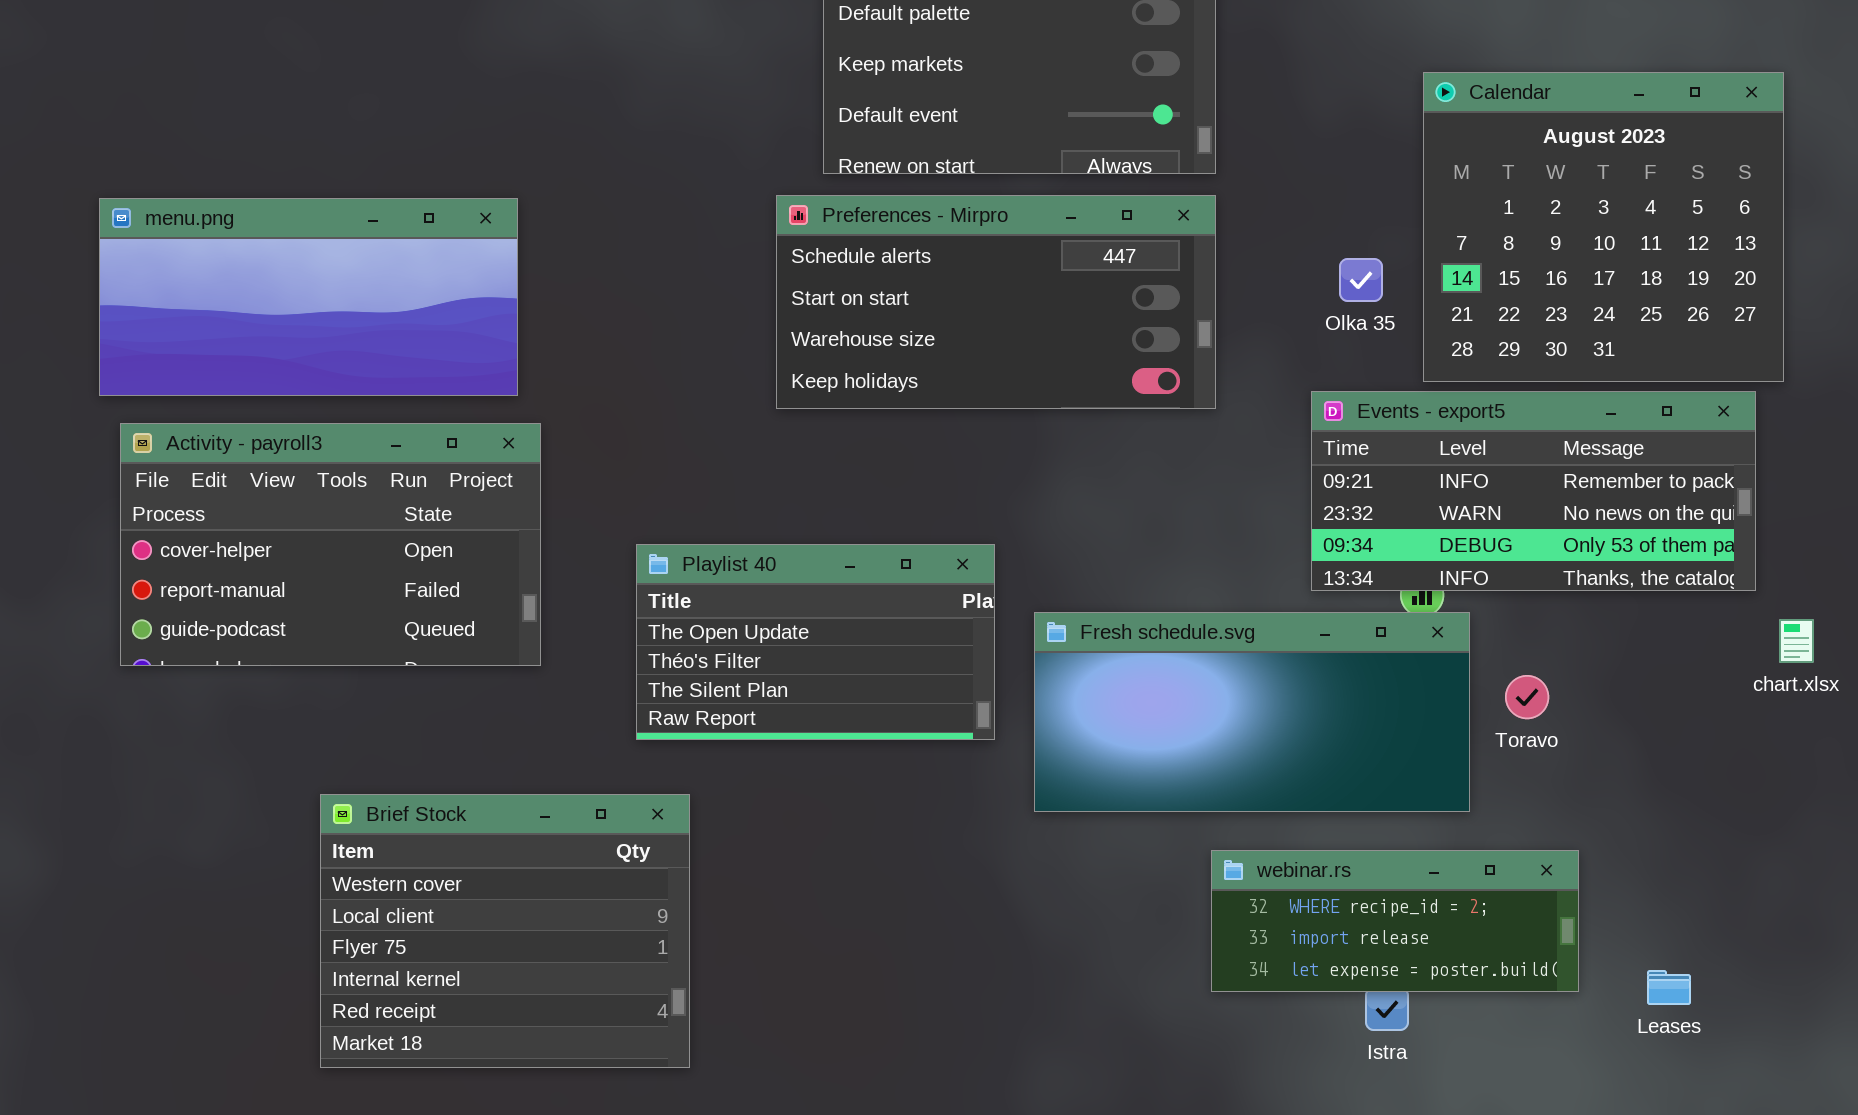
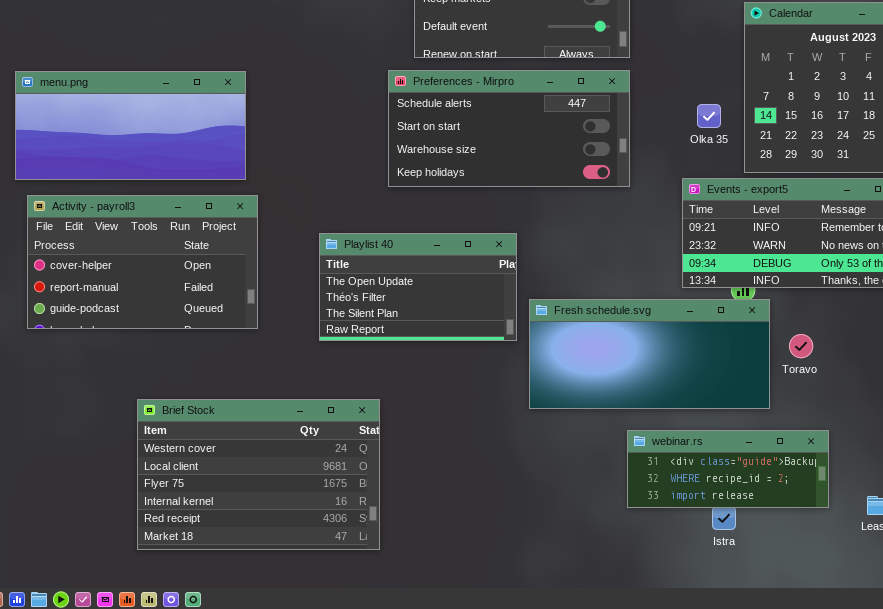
Playlist 40: [636,544,995,740] -> [319,233,517,341], moved
Brief Stock: [320,794,690,1068] -> [137,399,380,550], resized
webinar.rs: [1211,850,1579,992] -> [627,430,829,508], scrolled up 1 row

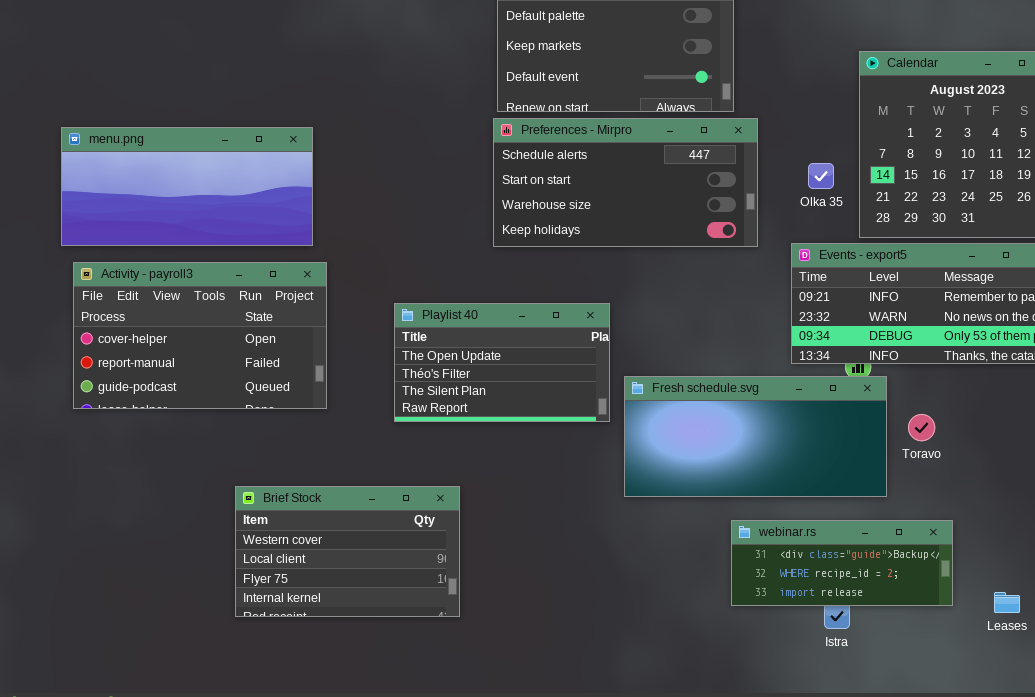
Preferences - Mirpro: [388,70,630,187] -> [493,118,758,247], moved
Brief Stock: [137,399,380,550] -> [235,486,460,617], resized

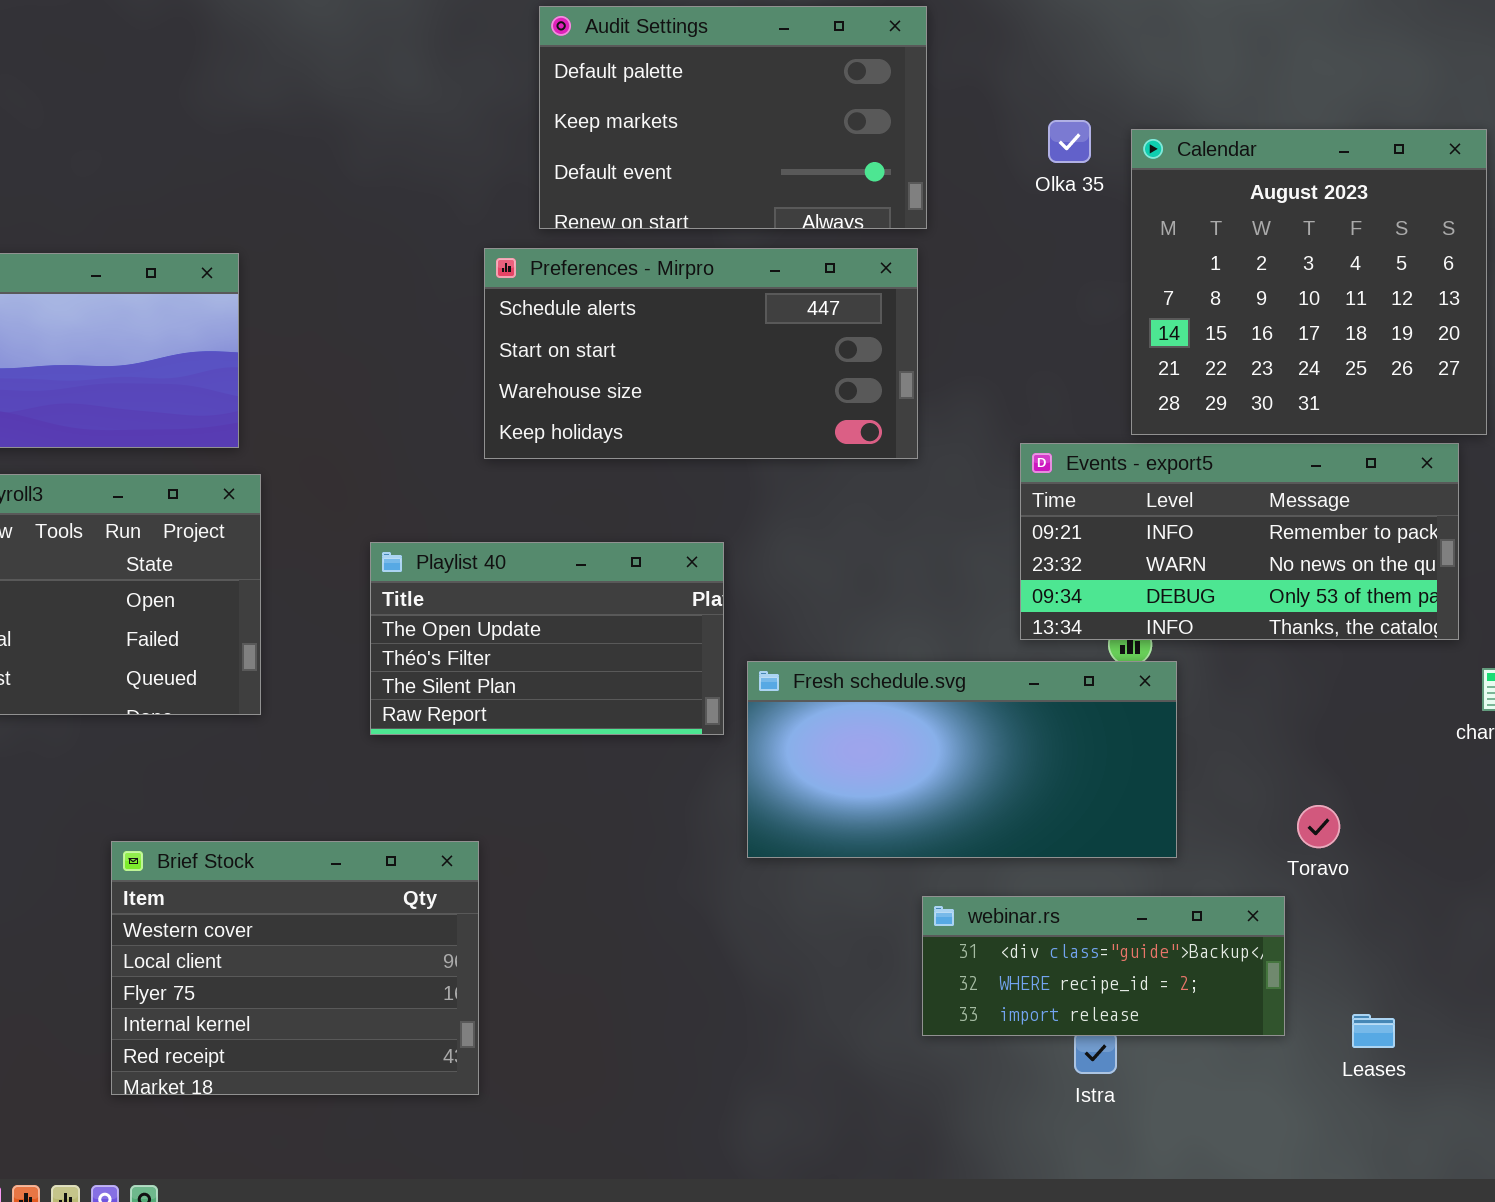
Preferences - Mirpro: [493,118,758,247] -> [484,248,918,459], moved
Olka 35: [808,163,834,189] -> [1048,120,1091,163], moved
Toravo: [908,414,935,441] -> [1297,805,1340,848], moved
Brief Stock: [235,486,460,617] -> [111,841,479,1095], resized

